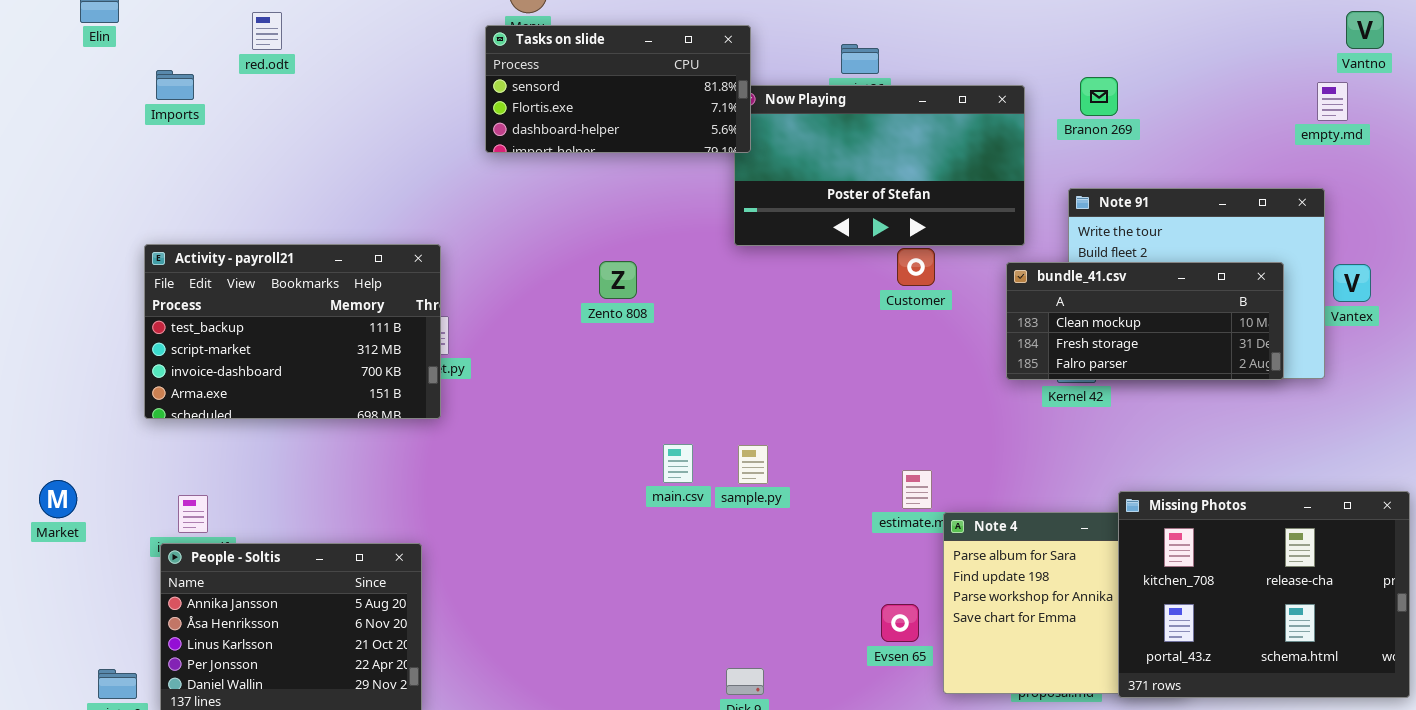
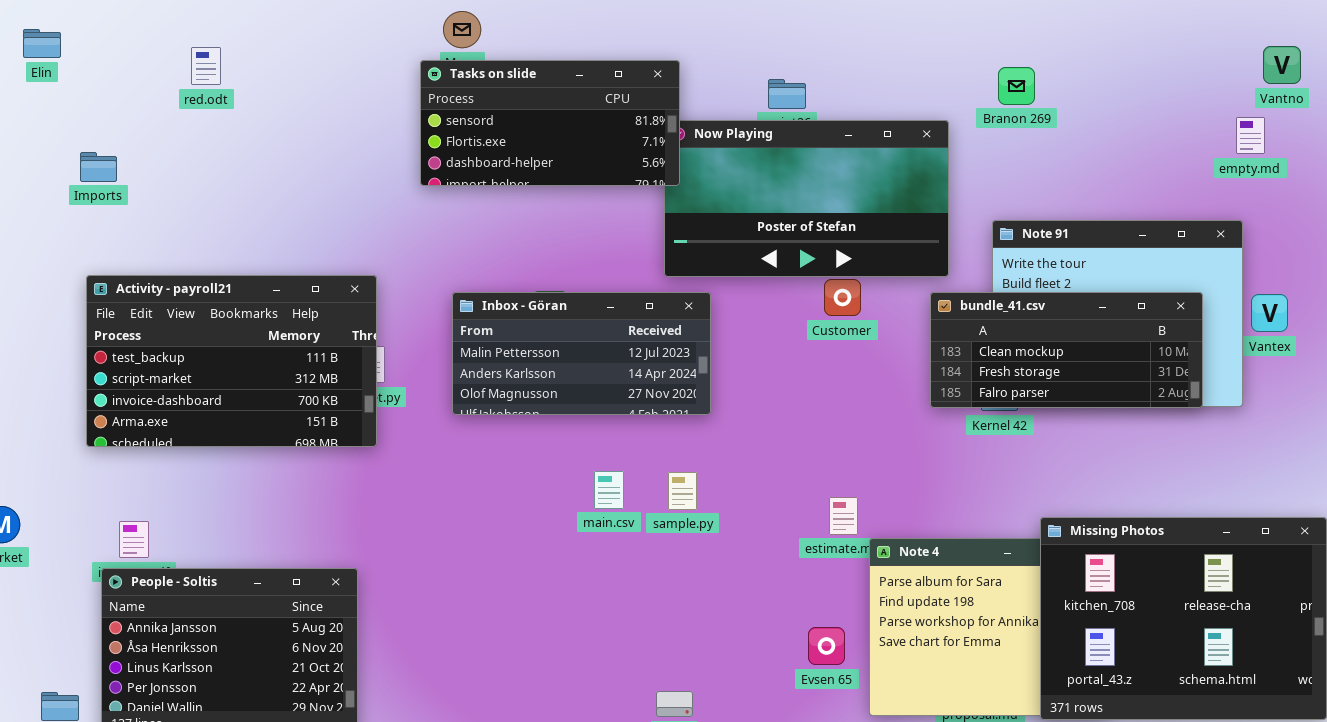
Imports: [156,70,194,100] -> [80,152,117,182], moved
Branon 269: [1080,77,1118,116] -> [998,67,1035,105], moved
Inbox - Göran: none -> [452,292,711,415], opened

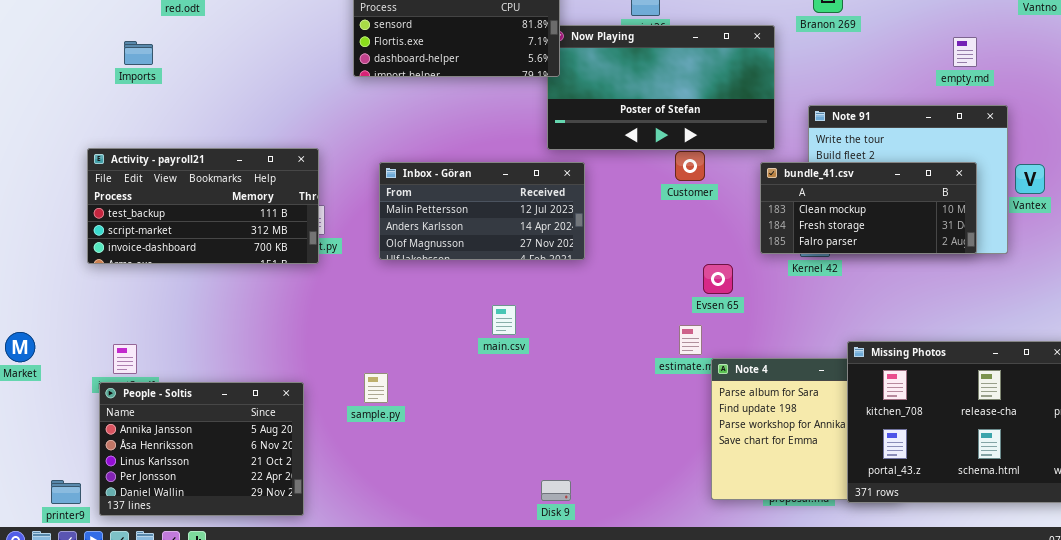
empty.md: [1236,117,1265,154] -> [953,37,977,67], moved
Imports: [80,152,117,182] -> [124,41,153,65], moved
Activity - payroll21: [86,275,377,447] -> [87,148,319,264], resized
sample.py: [668,472,697,510] -> [364,373,388,403], moved
Evsen 65: [808,627,845,665] -> [703,264,733,294], moved

